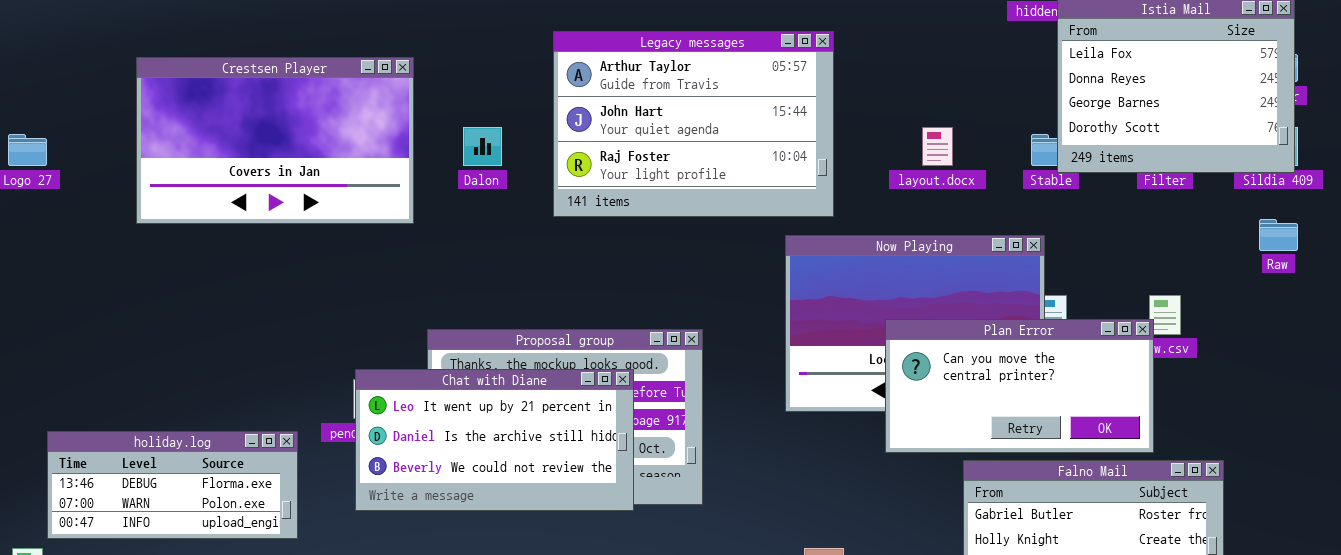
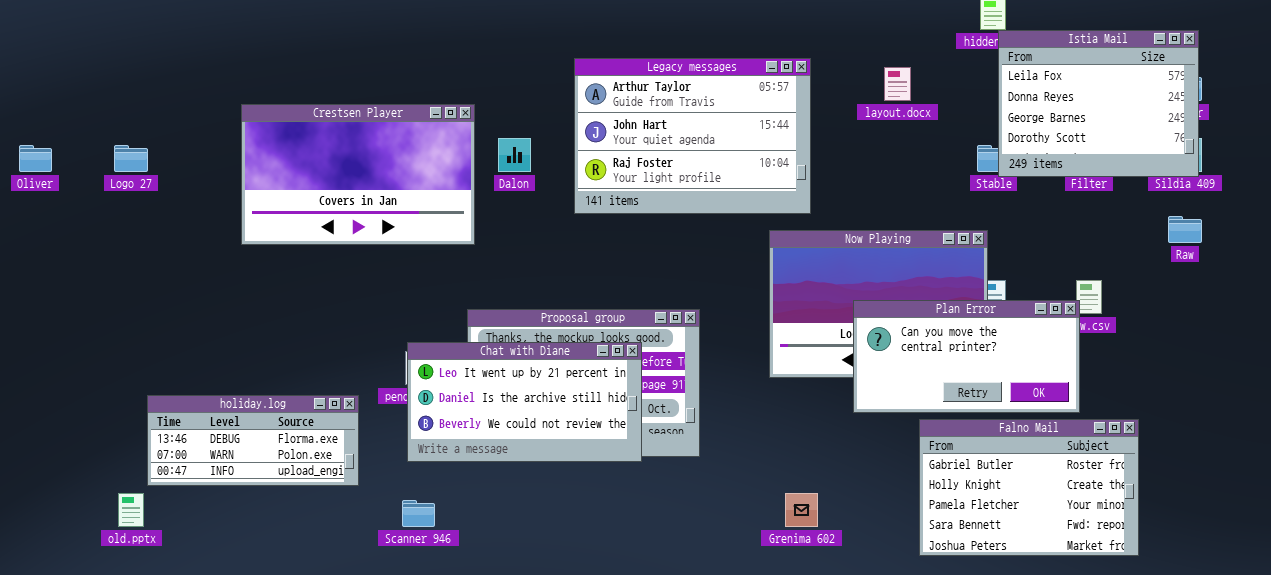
Crestsen Player: [136,57,414,224] -> [241,104,475,245], moved
layout.docx: [922,127,953,166] -> [884,67,911,101], moved

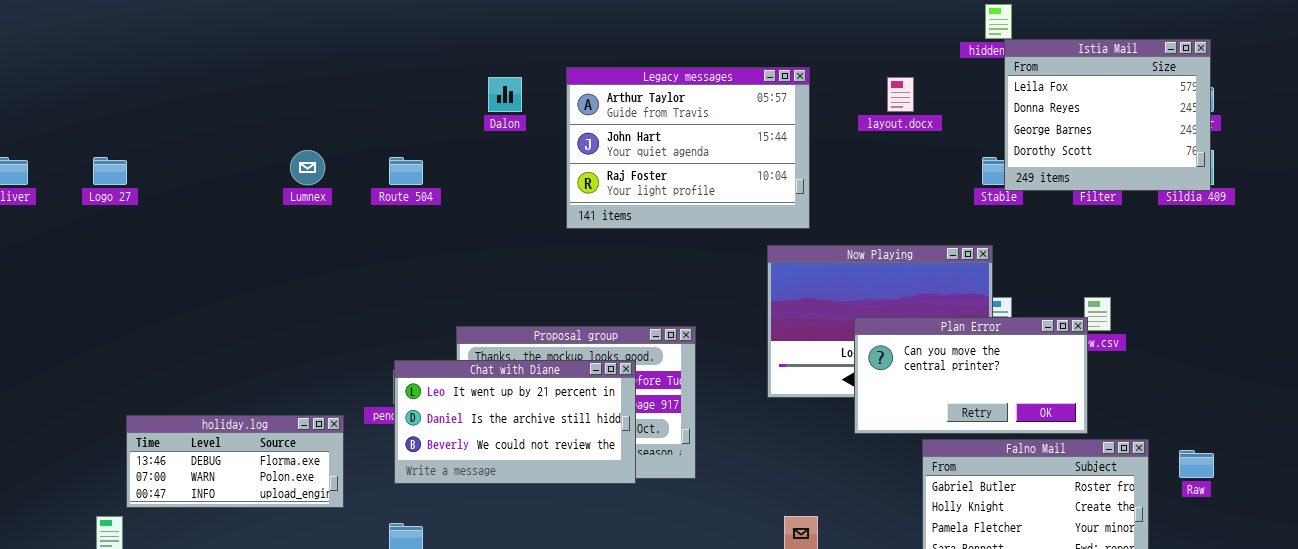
Crestsen Player: [241,104,475,245] -> none, closed
Dalon: [498,138,531,172] -> [488,77,522,112], moved
Raw: [1168,216,1202,243] -> [1179,450,1214,478], moved

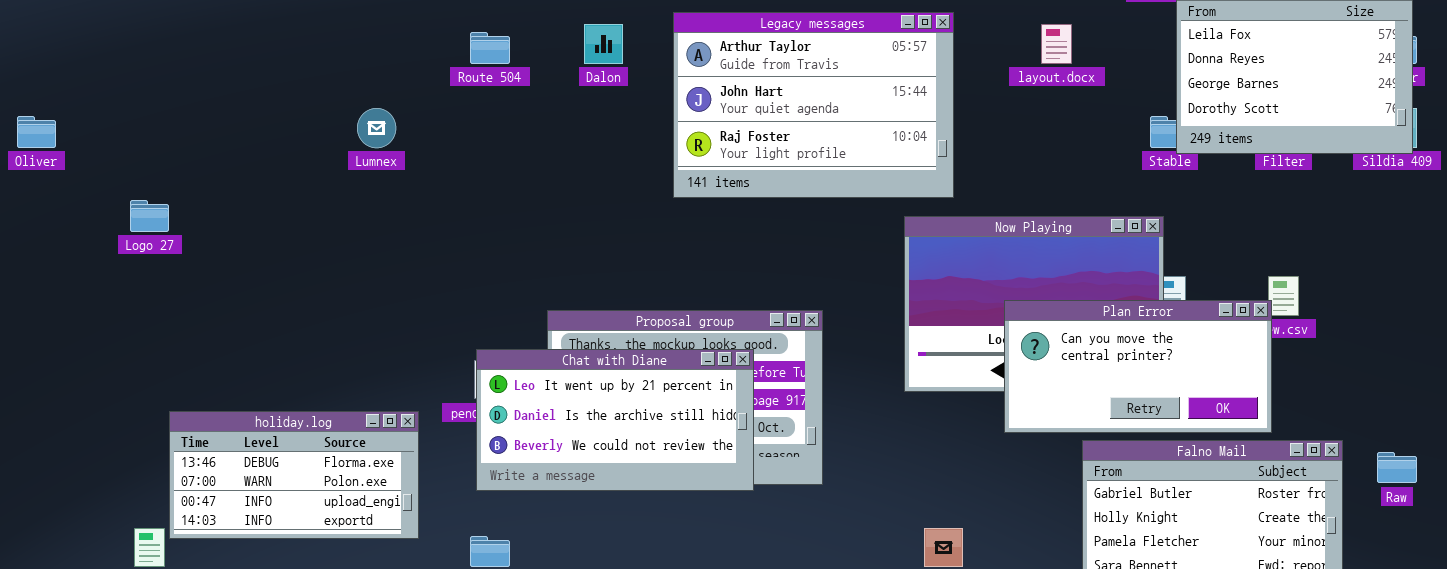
Logo 27: [93,157,127,185] -> [130,200,169,232], moved
Route 504: [389,157,423,185] -> [470,32,510,64], moved
holiday.log: [126,415,344,508] -> [169,411,419,539], resized

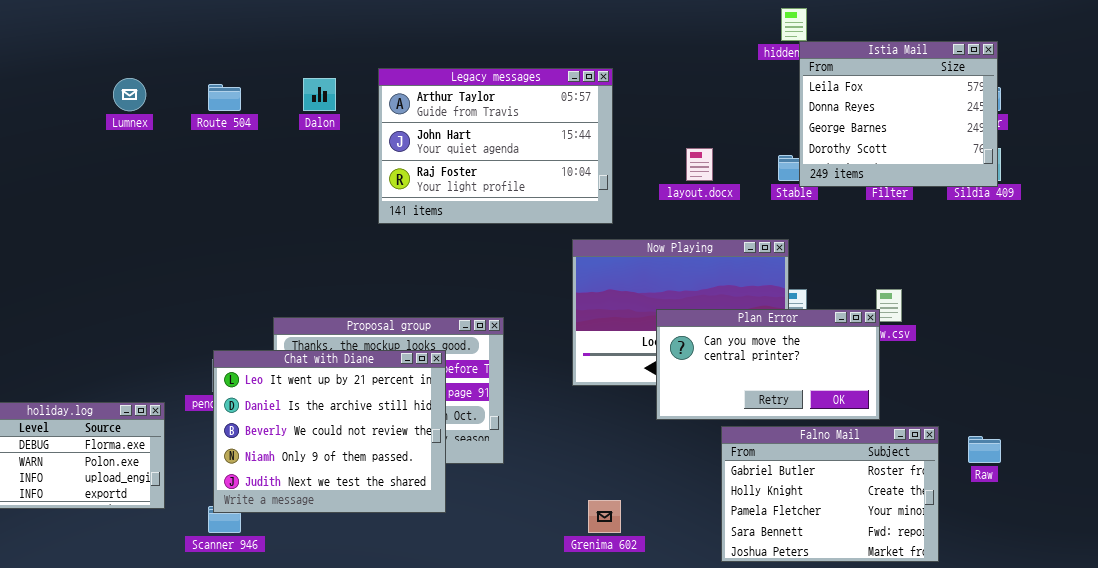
layout.docx: [1041,24,1072,64] -> [686,148,713,181], moved
Lumnex: [357,108,396,148] -> [113,78,146,111], moved
Chat with Diane: [476,349,754,491] -> [213,350,446,513], resized

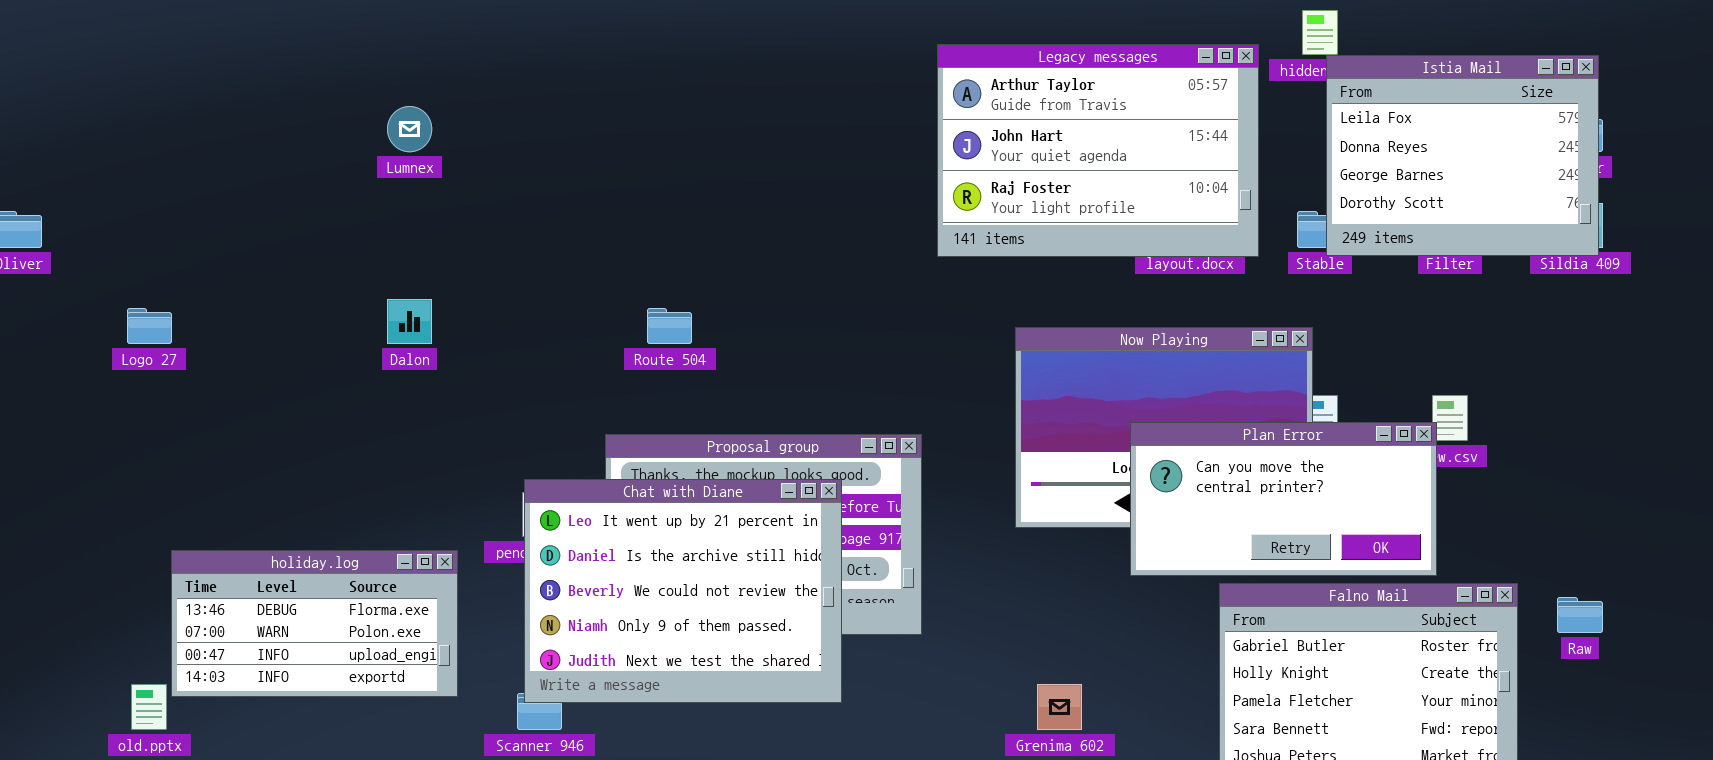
Legacy messages: [378,68,613,224] -> [937,44,1259,257], moved
Dalon: [303,78,336,111] -> [387,299,432,344], moved
Route 504: [208,84,241,111] -> [647,308,692,344], moved

